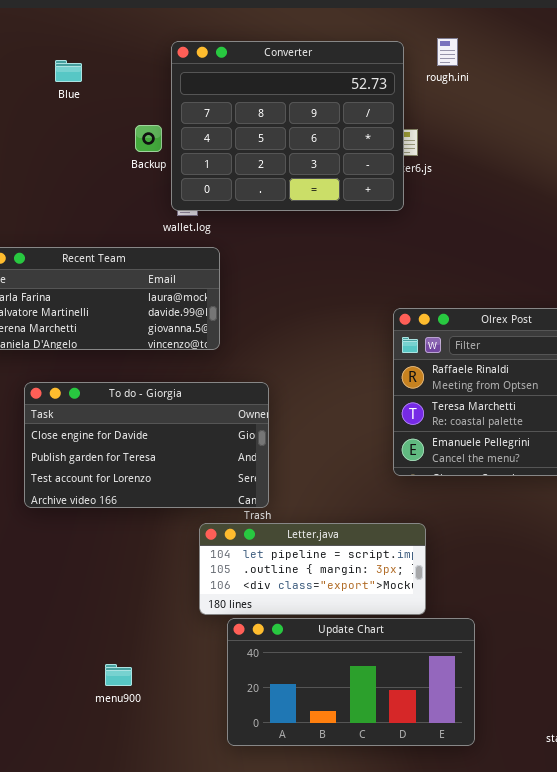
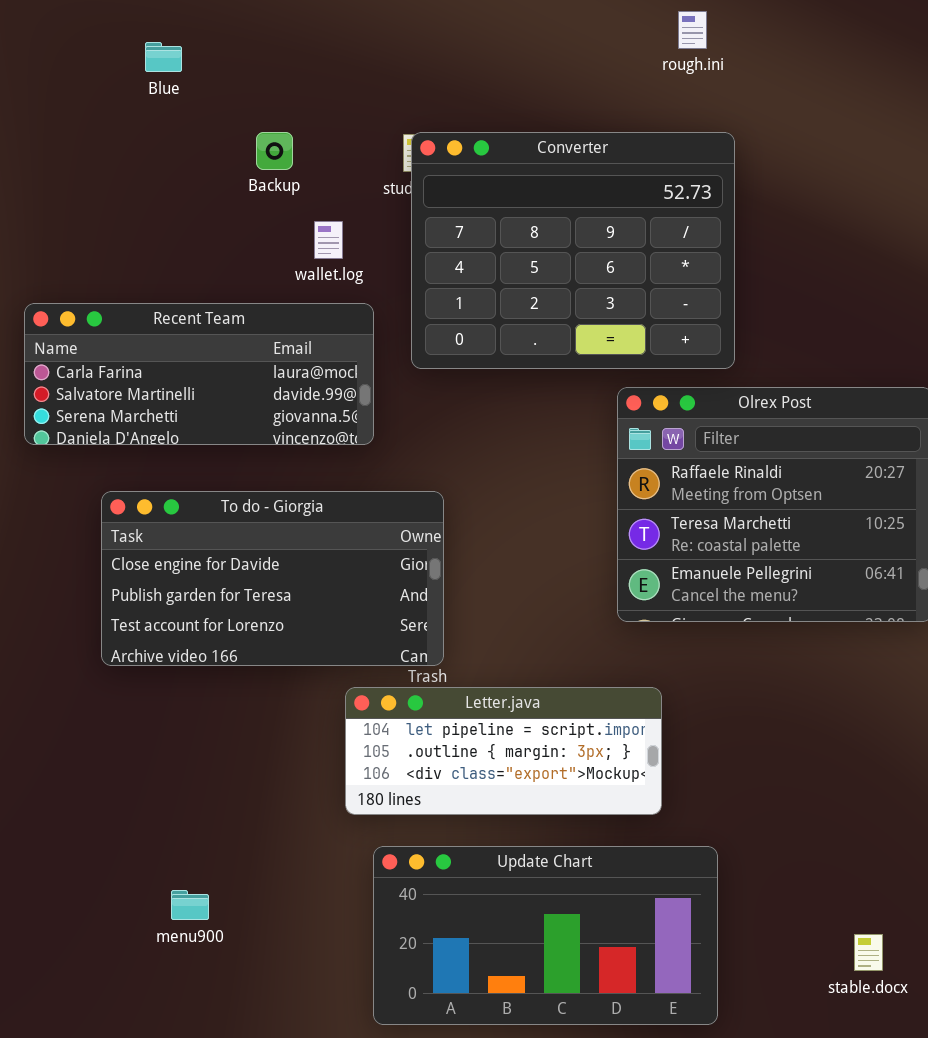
Converter: [171,41,404,211] -> [411,132,735,369], moved
Update Chart: [227,618,475,746] -> [373,846,718,1025], moved
menu900: [105,664,132,686] -> [171,890,209,920], moved

